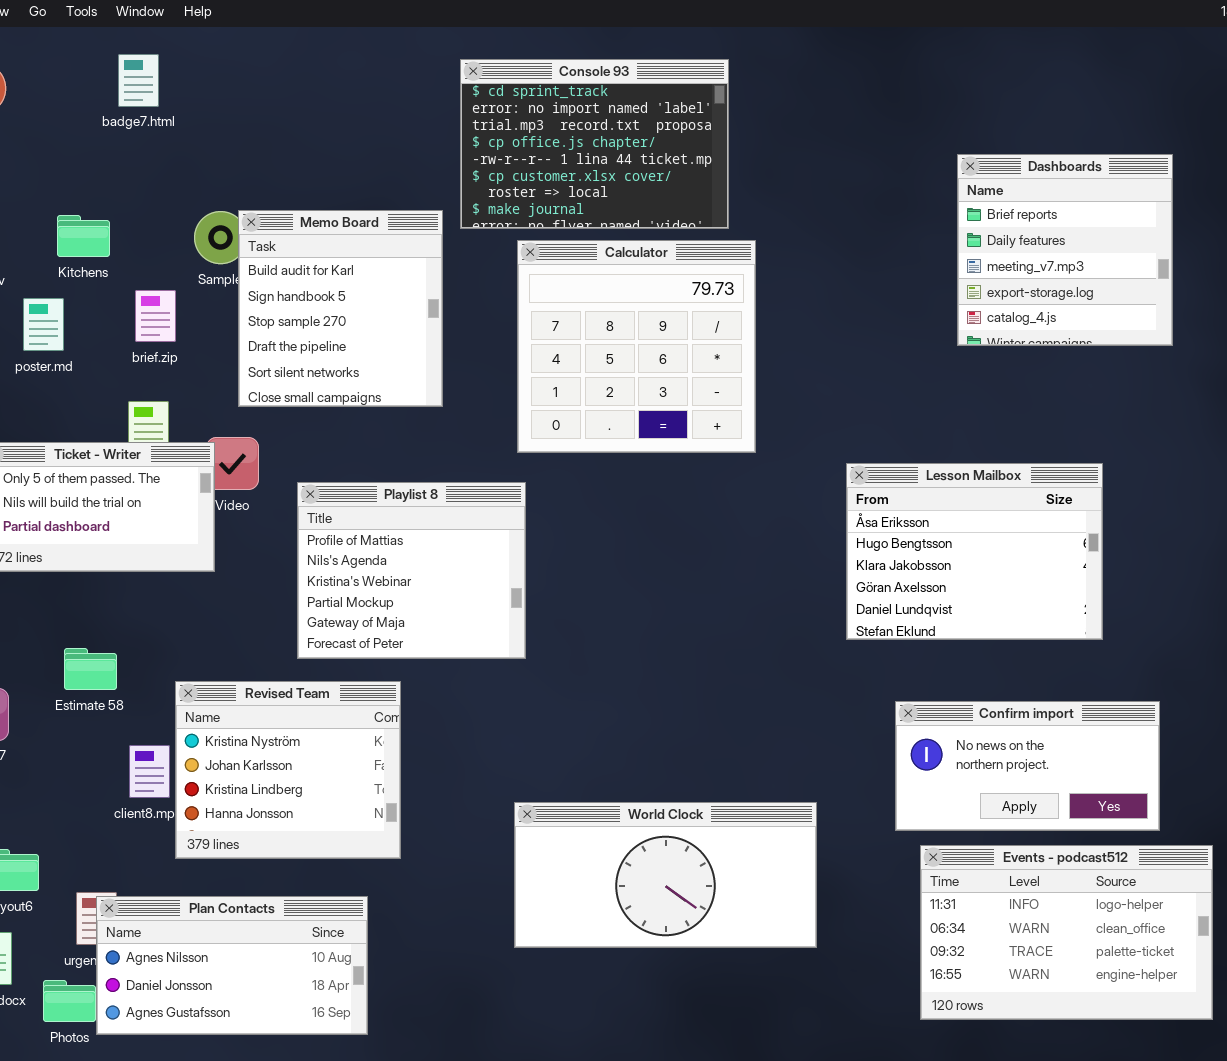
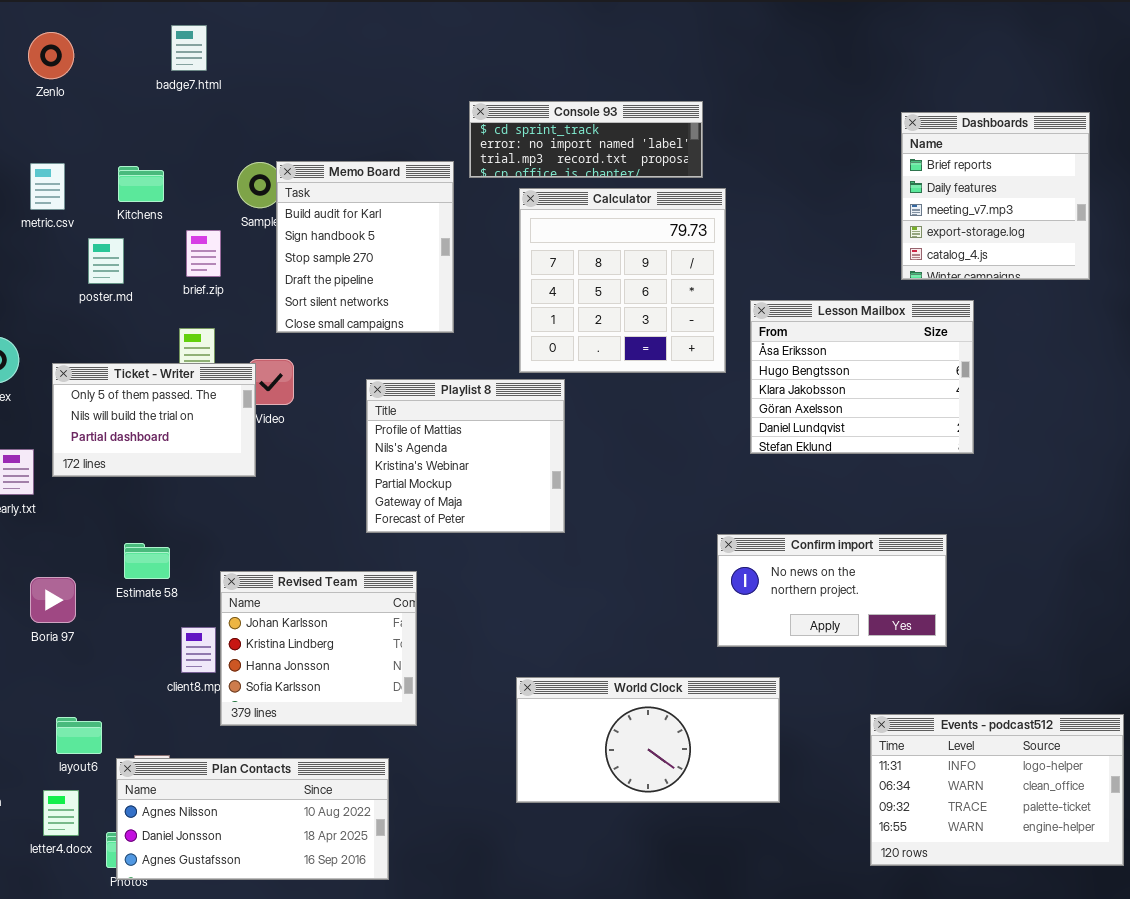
Console 93: [460,59,729,229] -> [469,101,703,178], resized
Lesson Mailbox: [846,463,1103,640] -> [750,300,974,454], moved
Playlist 8: [297,482,526,659] -> [366,379,565,533], moved
Revised Team: [175,681,401,859] -> [220,571,417,726], scrolled down 1 row
Confirm import: [895,701,1160,831] -> [717,534,947,647], moved
Plan Contacts: [96,896,368,1035] -> [116,758,389,880], resized

